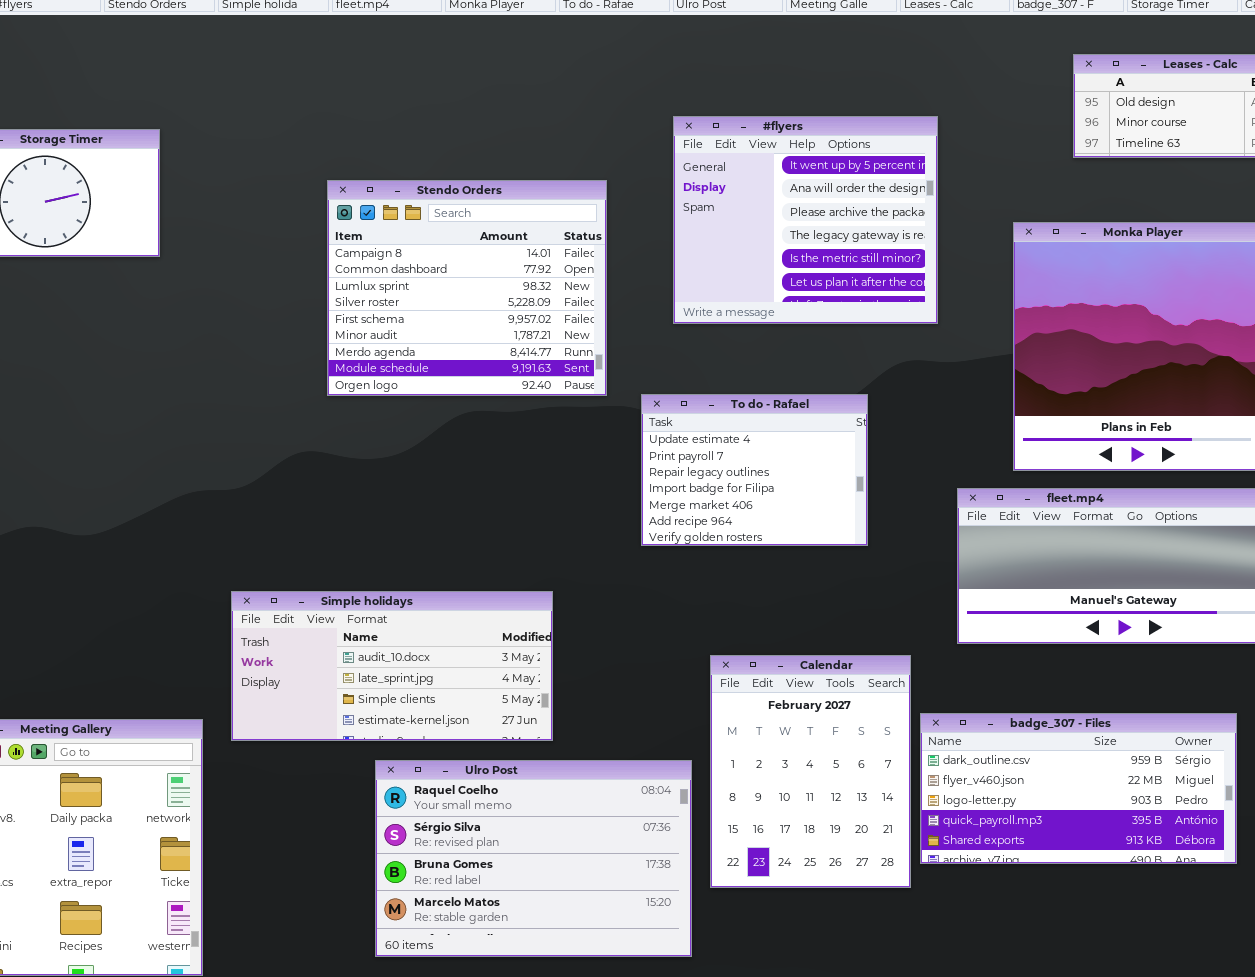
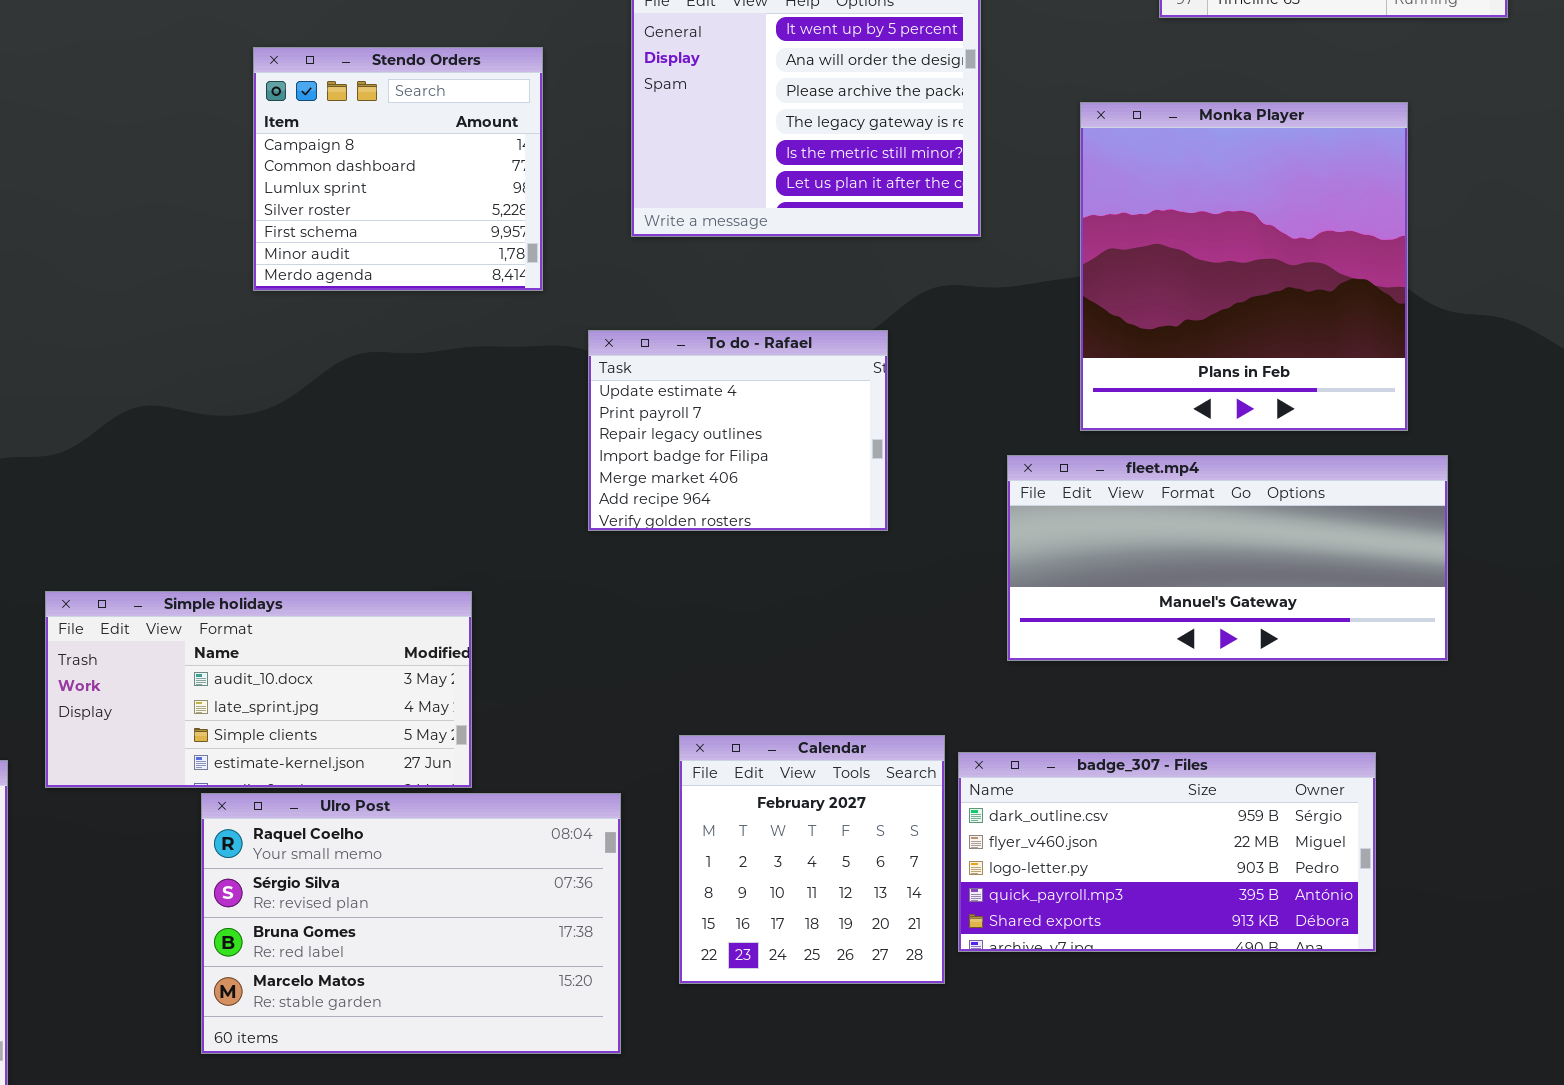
Stendo Orders: [327,180,607,396] -> [253,47,543,291], resized
Calendar: [710,655,911,888] -> [679,735,945,984], resized
Ulro Post: [375,760,692,957] -> [201,793,621,1054], moved

